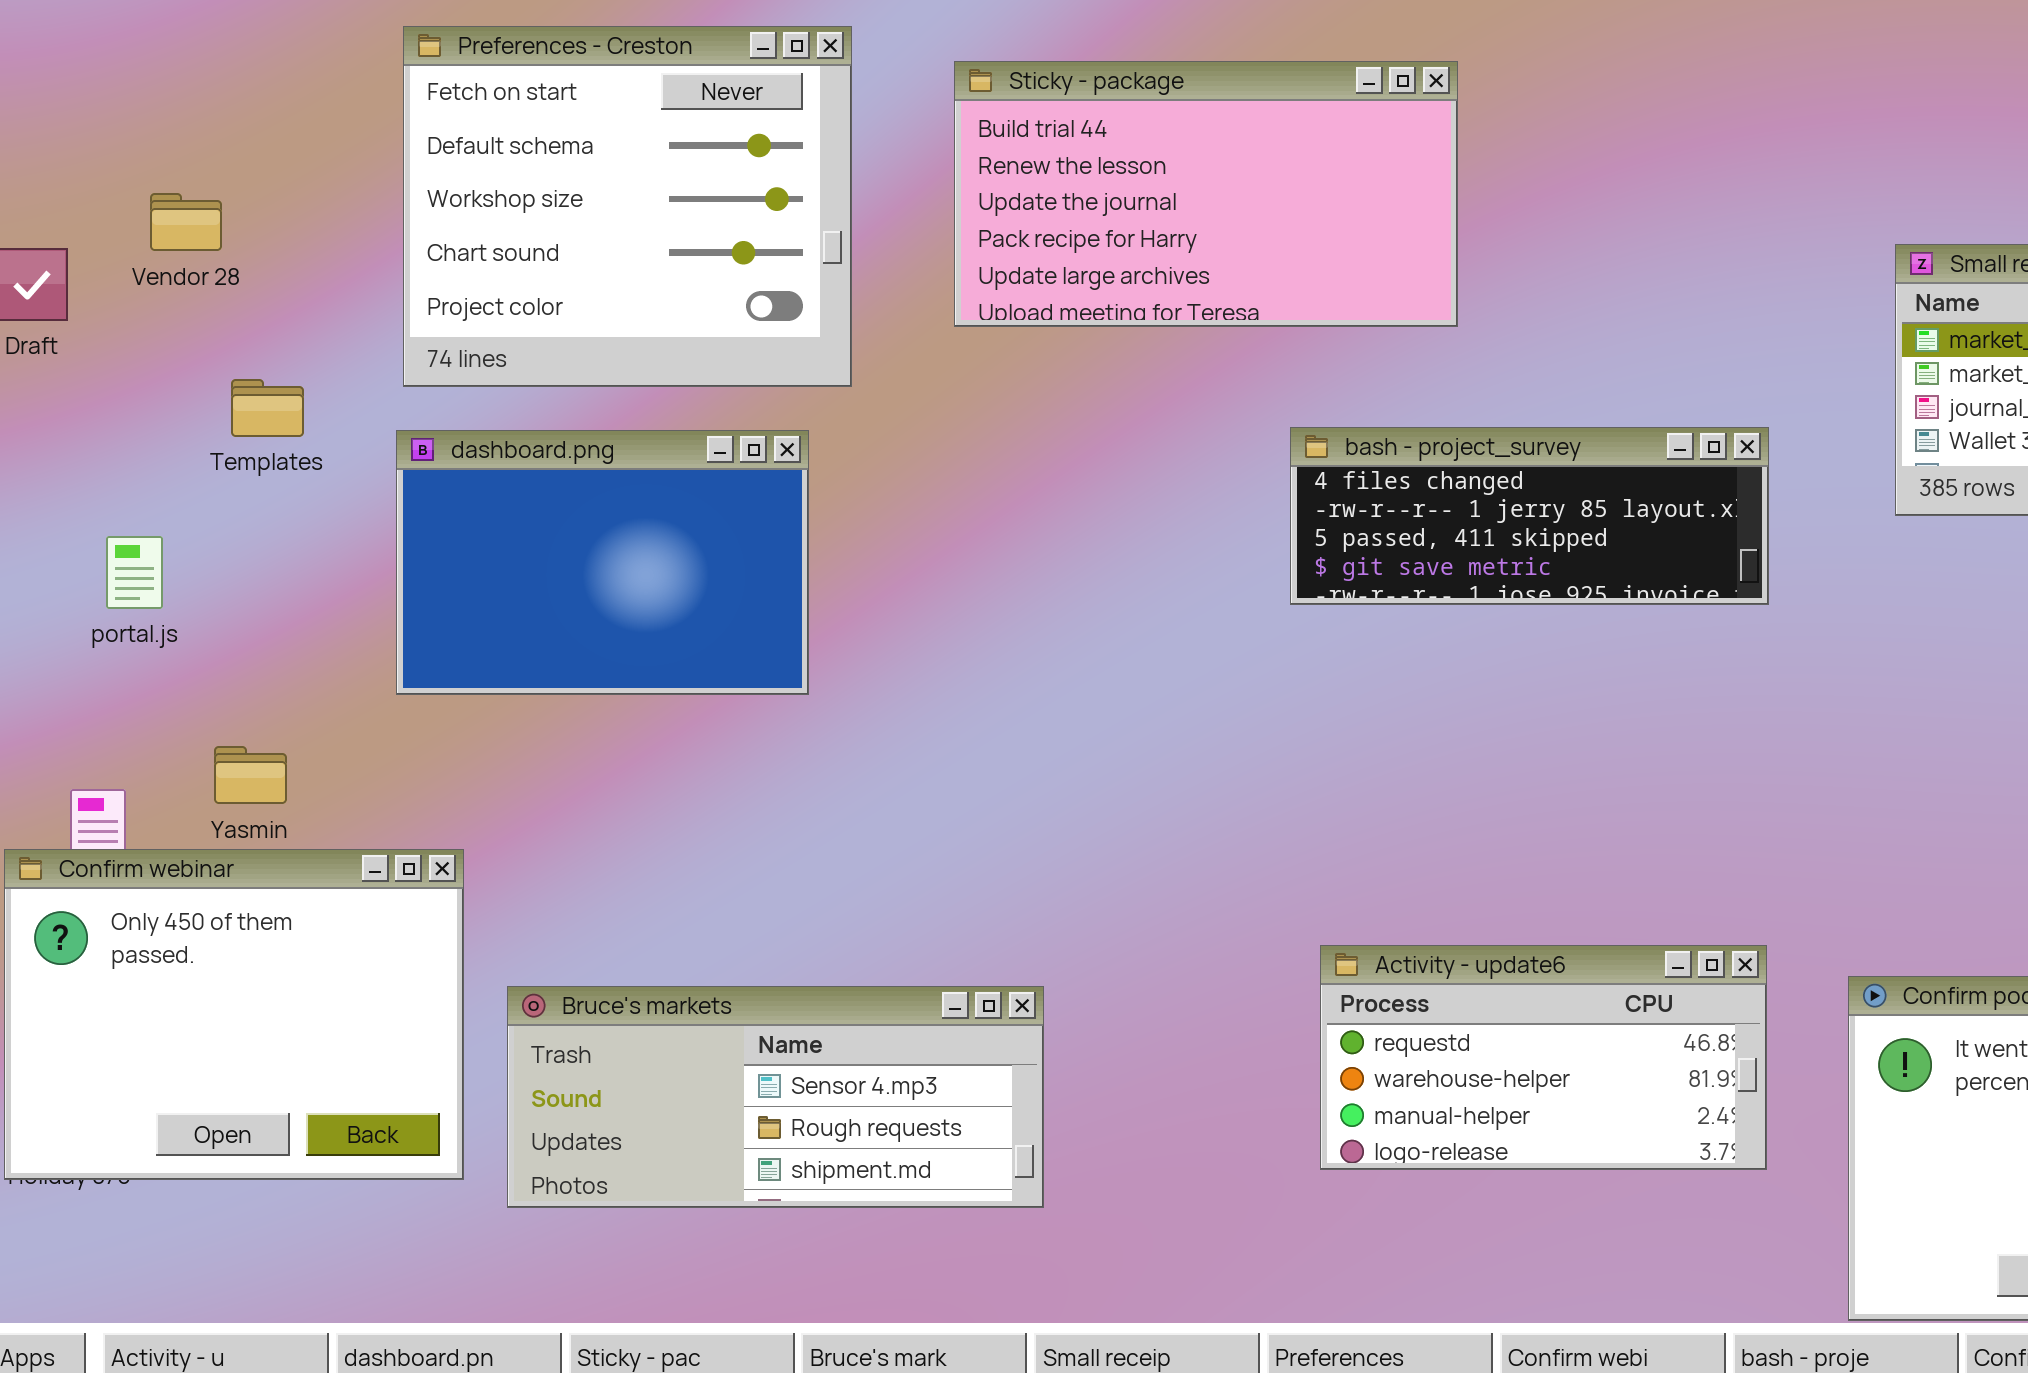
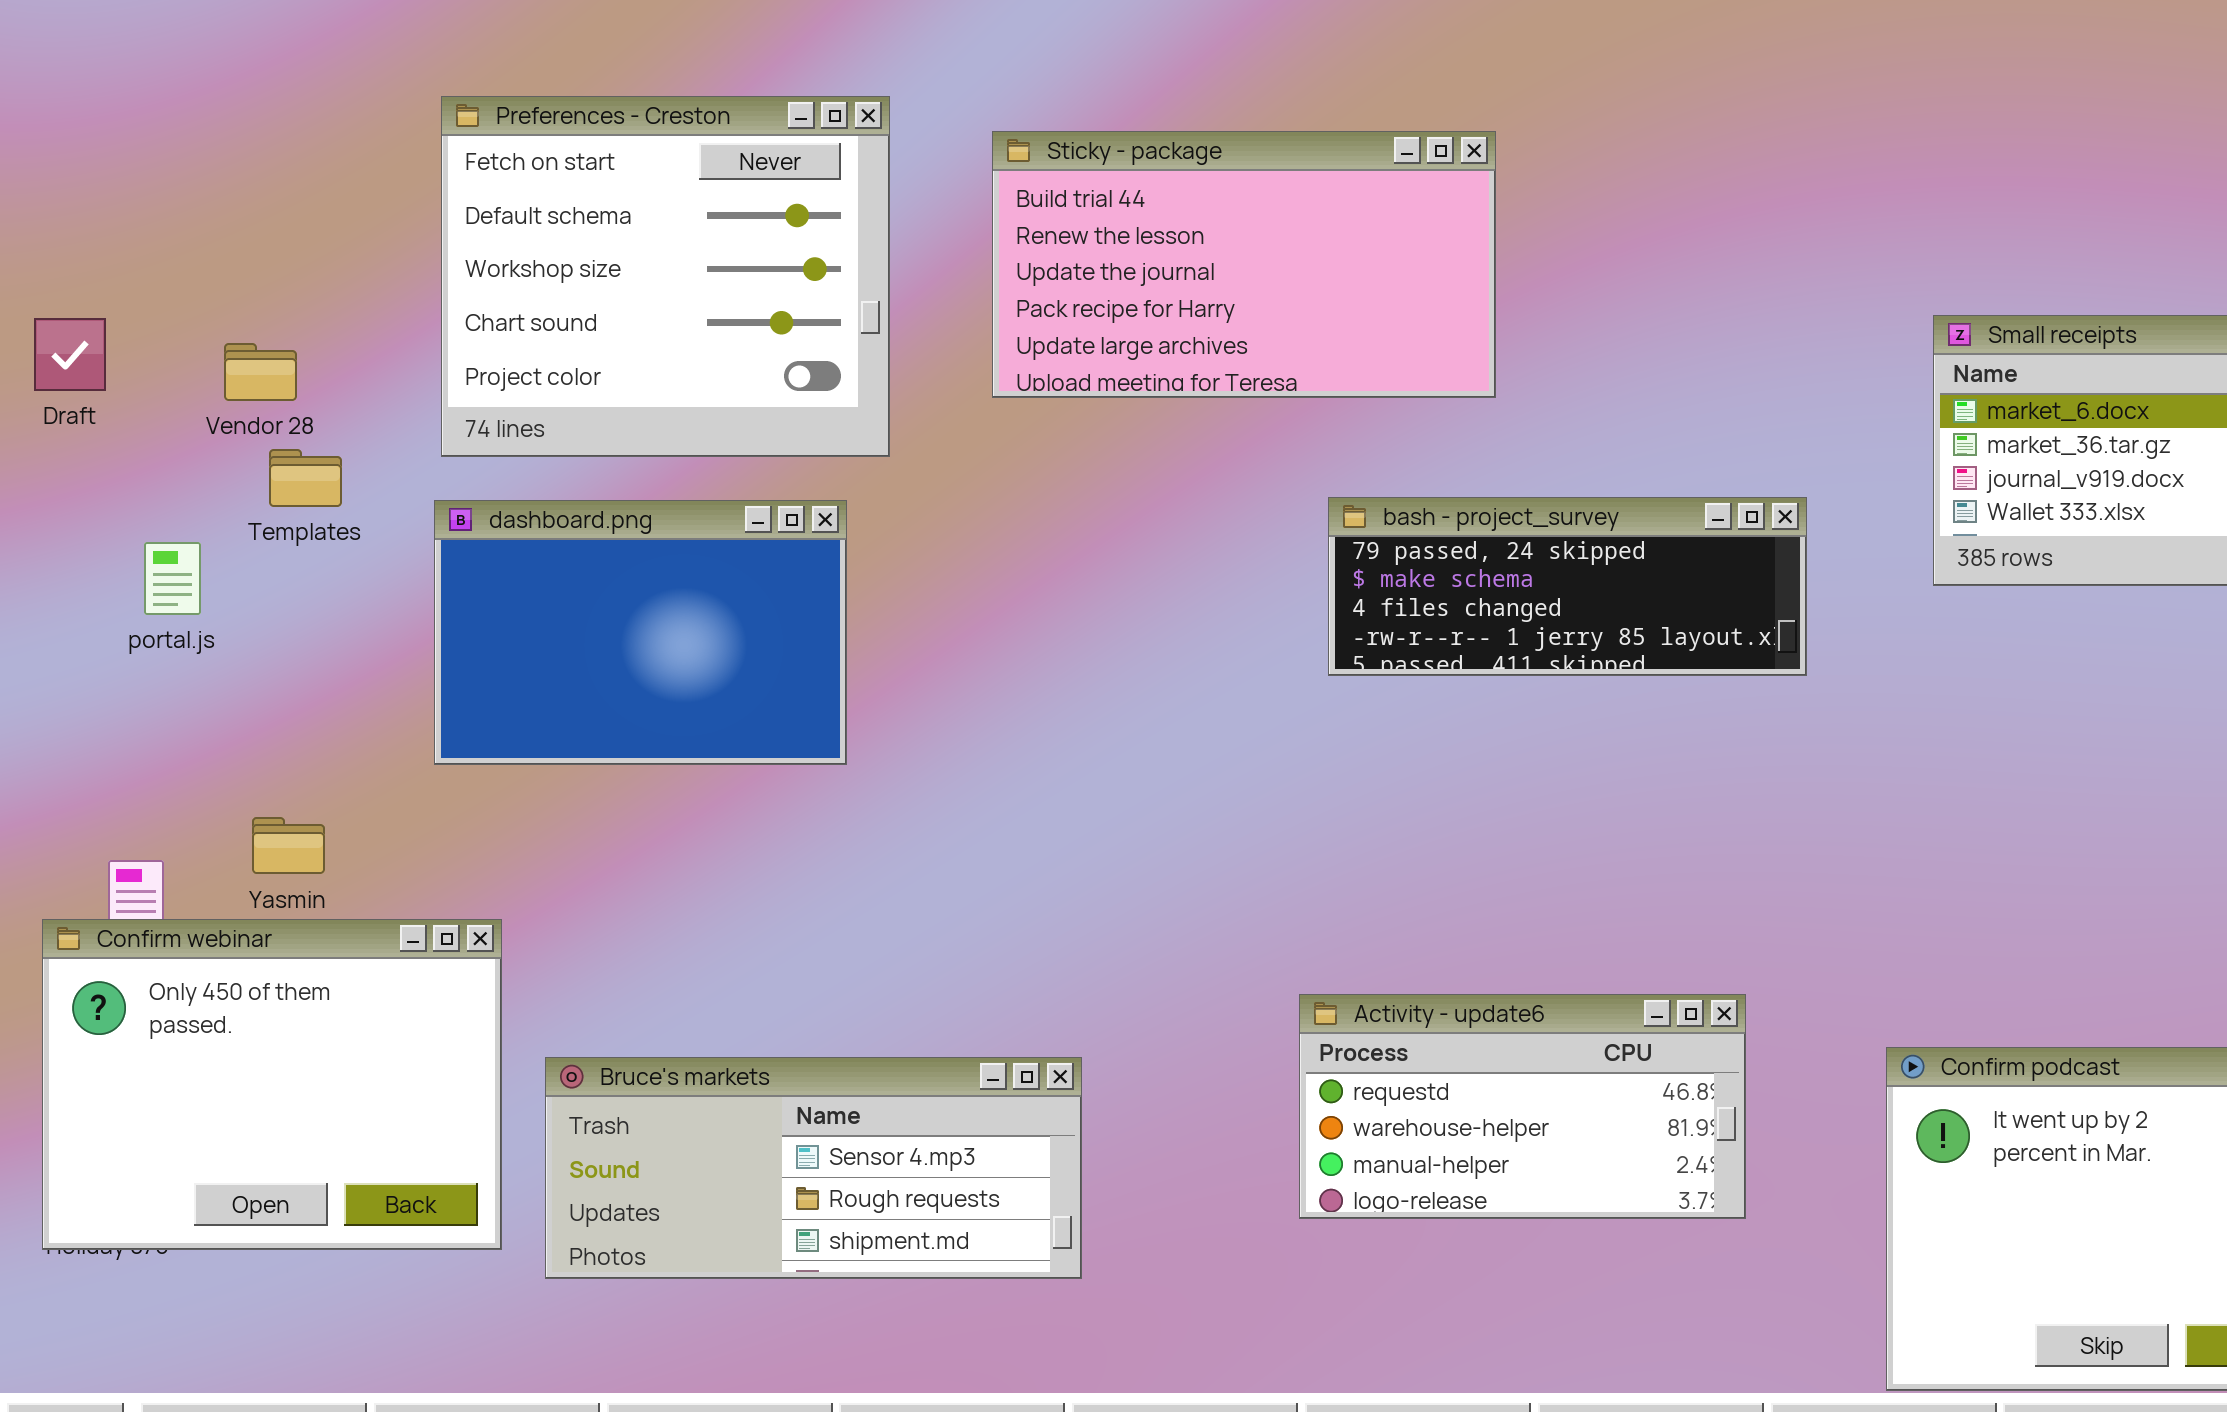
Vendor 28: [150,193,222,251] -> [224,343,297,401], moved
bash - project_survey: [1290,427,1769,605] -> [1328,497,1807,676], scrolled up 2 rows
portal.js: [106,536,163,609] -> [144,542,201,615], moved
Activity - update6: [1320,945,1767,1170] -> [1299,994,1746,1219], moved

